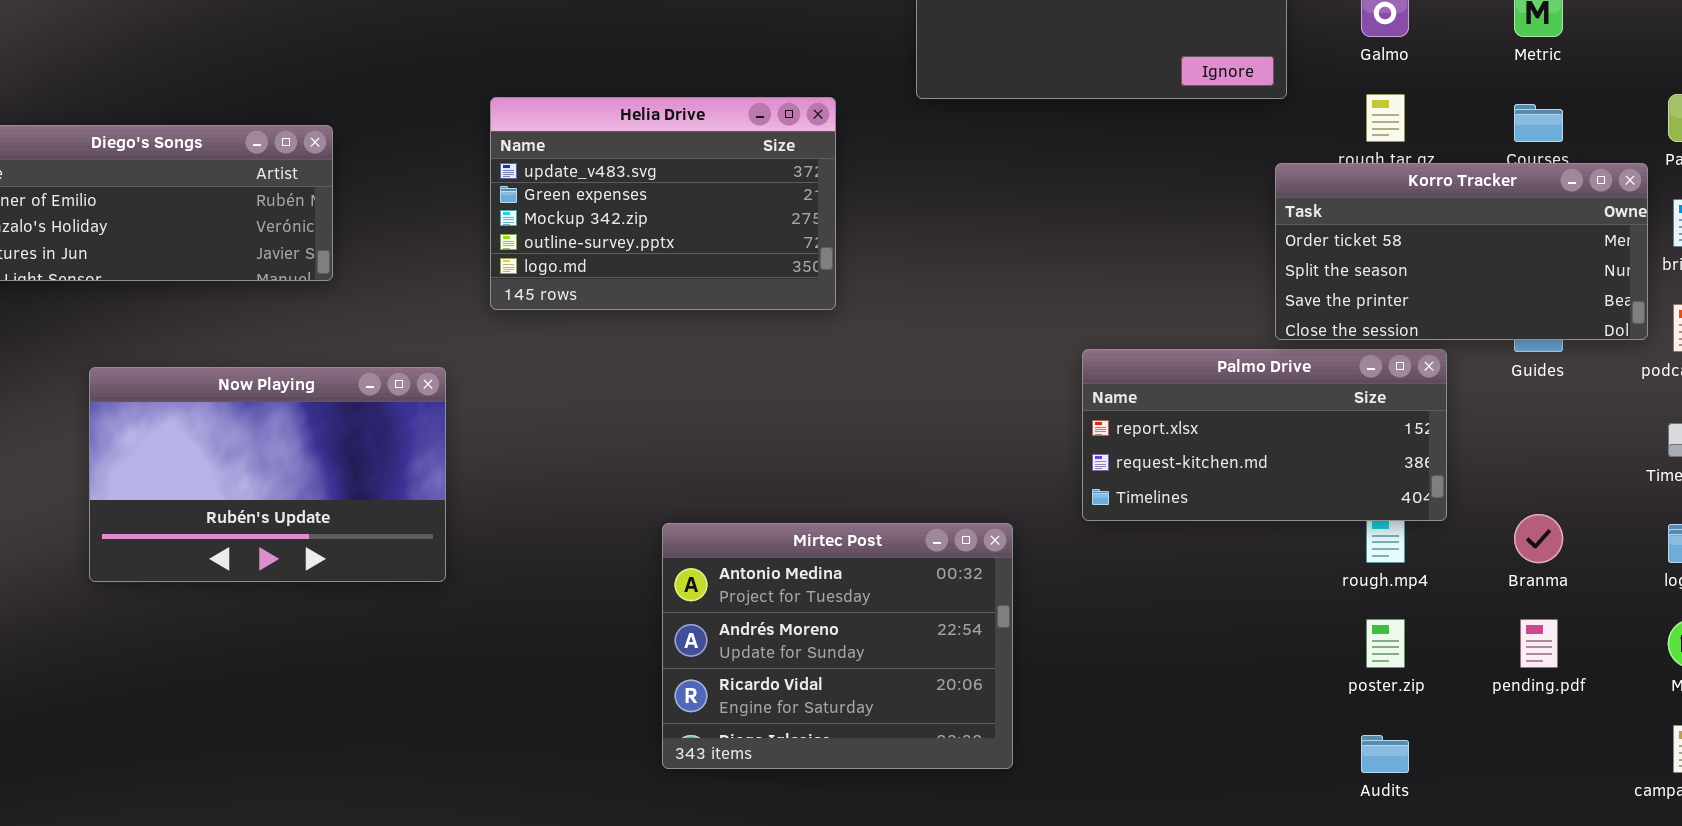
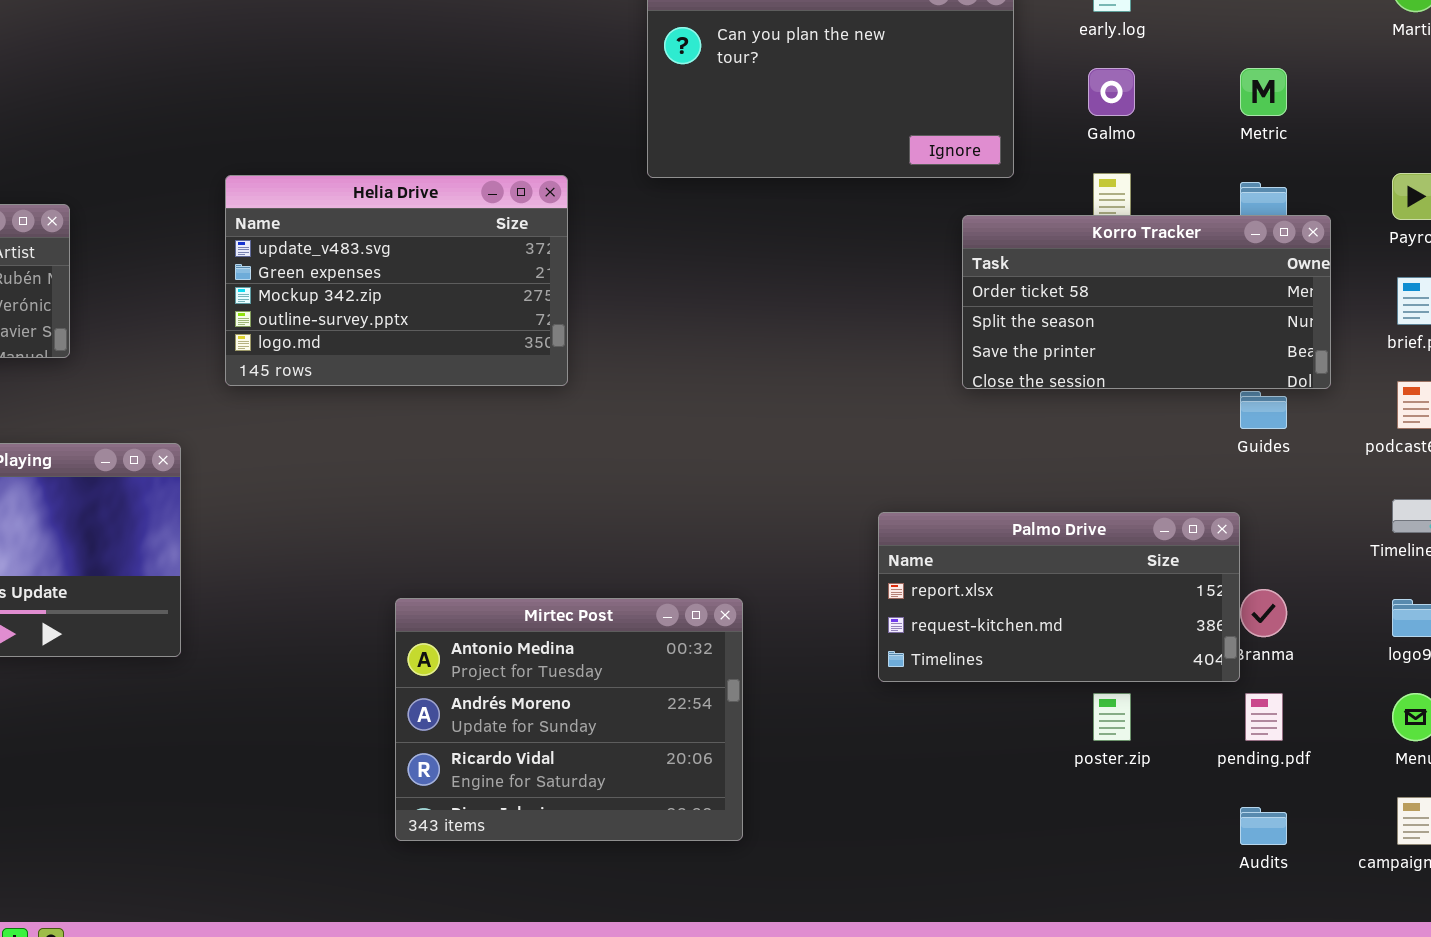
Korro Tracker: [1275,163,1648,340] -> [962,215,1331,389], moved
Palmo Drive: [1082,349,1447,521] -> [878,512,1240,682], moved
Audits: [1361,735,1409,773] -> [1240,807,1287,845], moved

